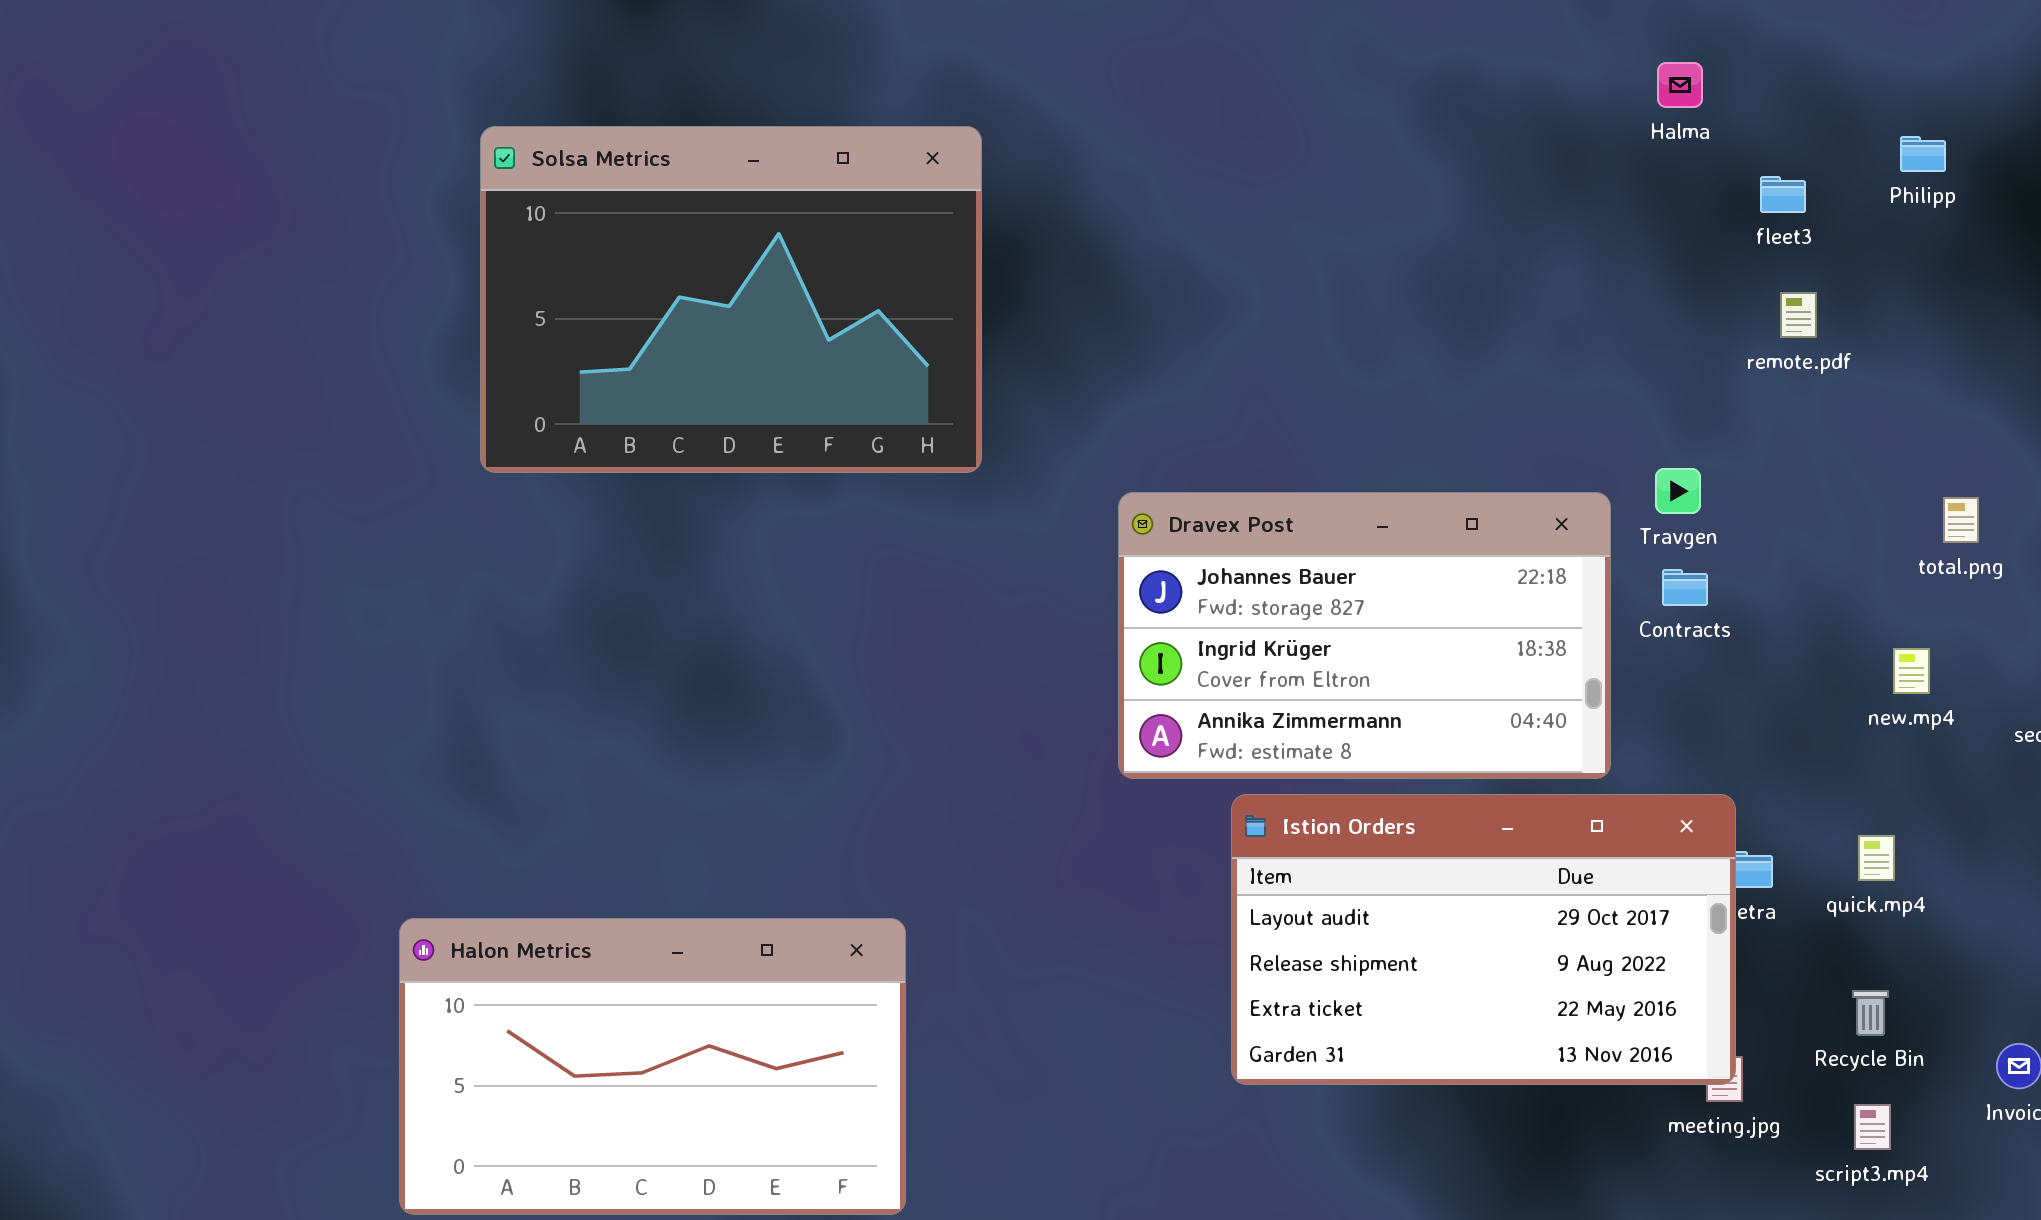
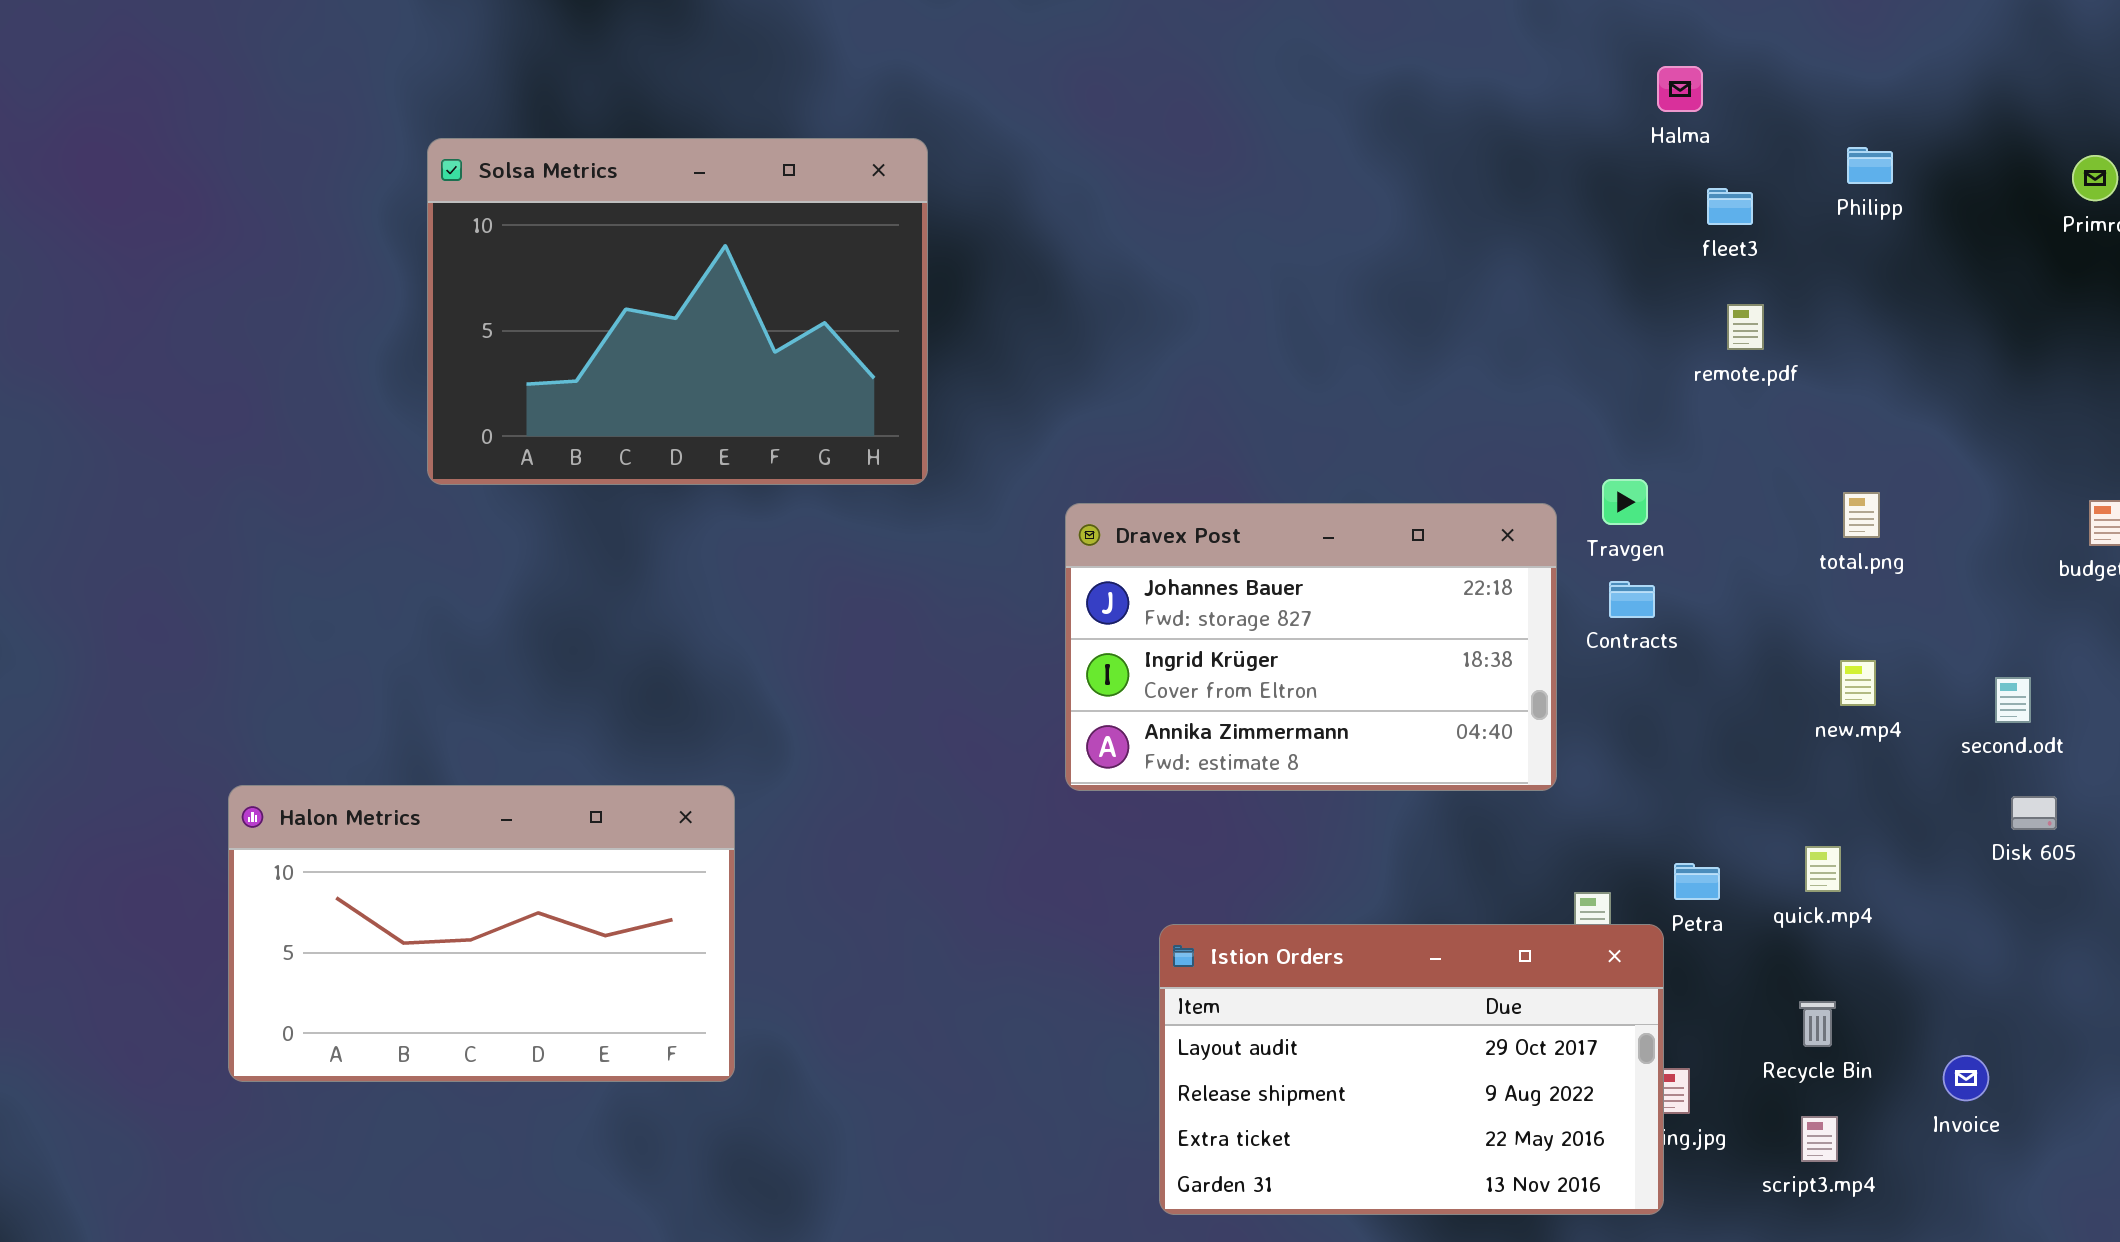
Halma: [1657,62,1703,108] -> [1657,66,1703,112], moved
total.png: [1943,497,1979,543] -> [1843,492,1880,538], moved
Istion Orders: [1231,794,1736,1085] -> [1159,924,1664,1215], moved
Halon Metrics: [399,918,906,1215] -> [228,785,735,1082], moved

